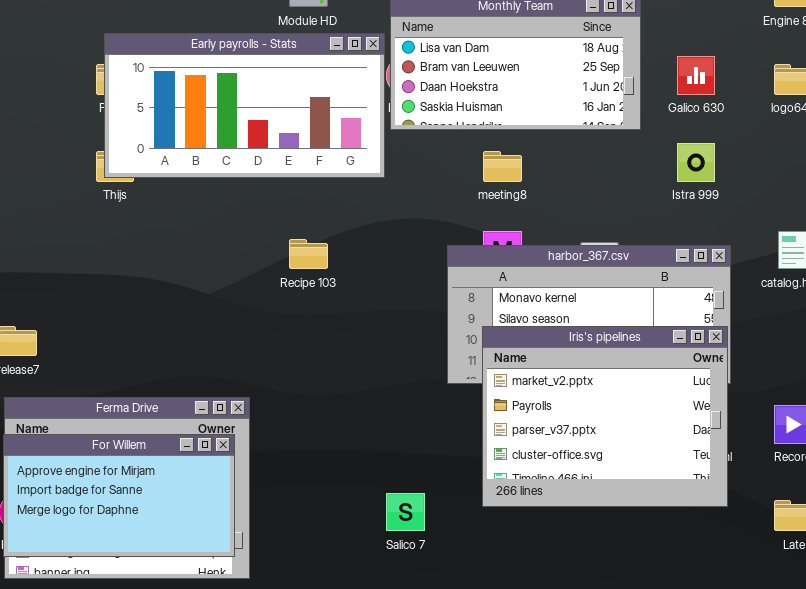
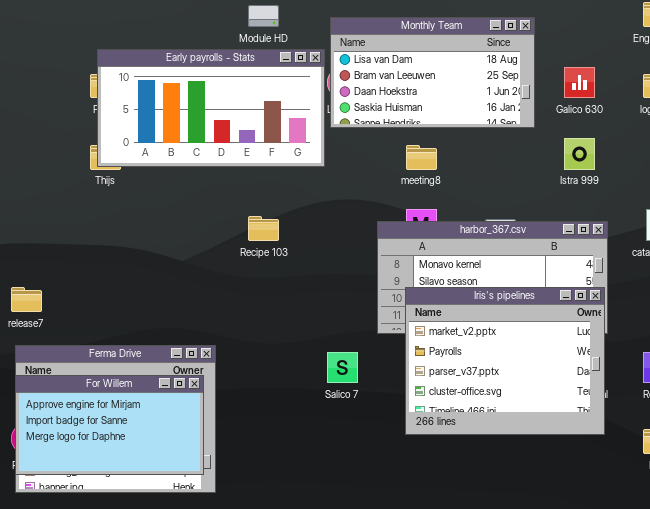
Salico 7: [386,493,425,531] -> [327,352,358,383], moved

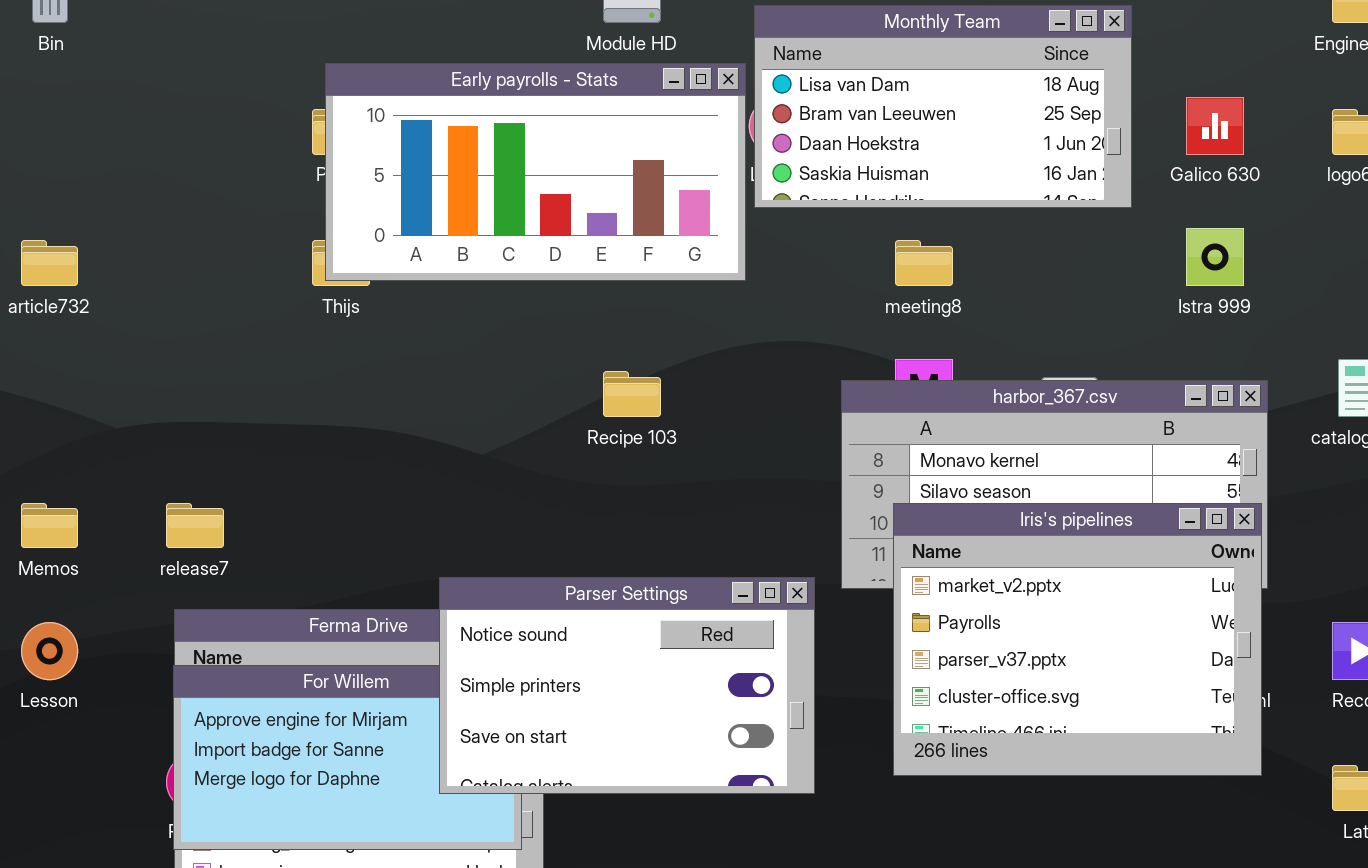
Parser Settings: none -> [439,577,815,794], opened

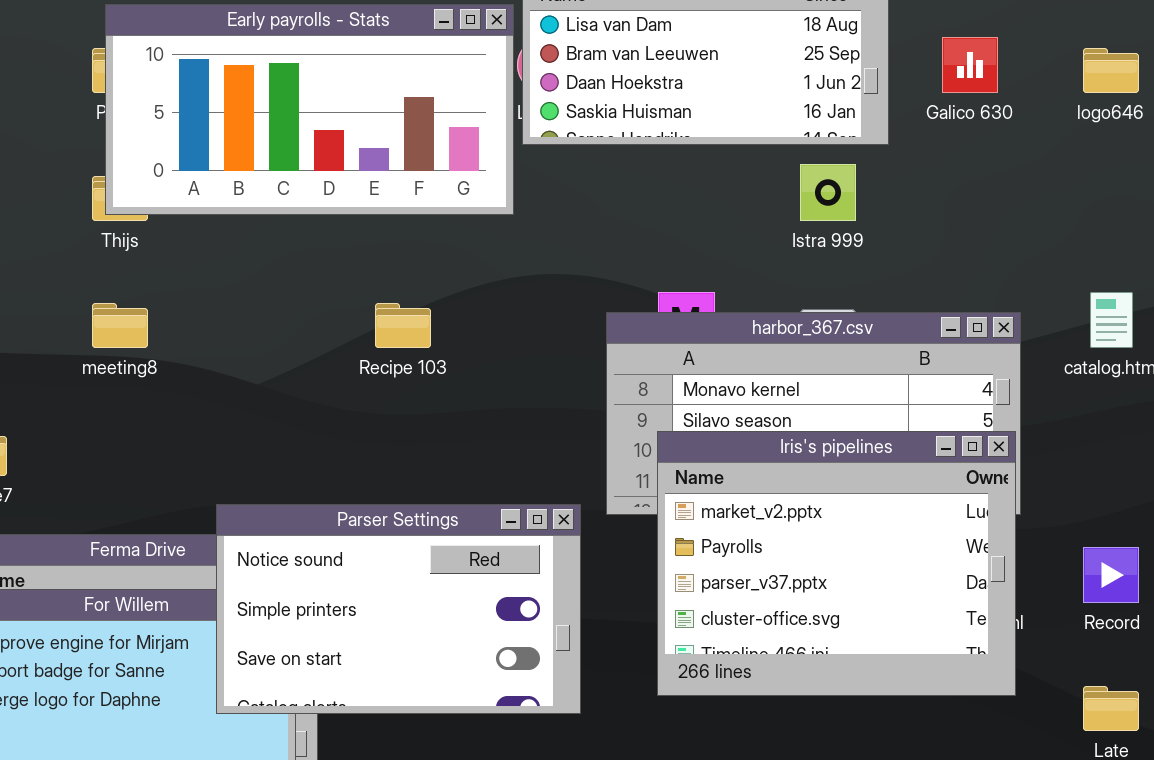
Istra 999: [1186,228,1244,286] -> [800,164,856,221], moved
meeting8: [895,240,953,286] -> [92,303,148,348], moved

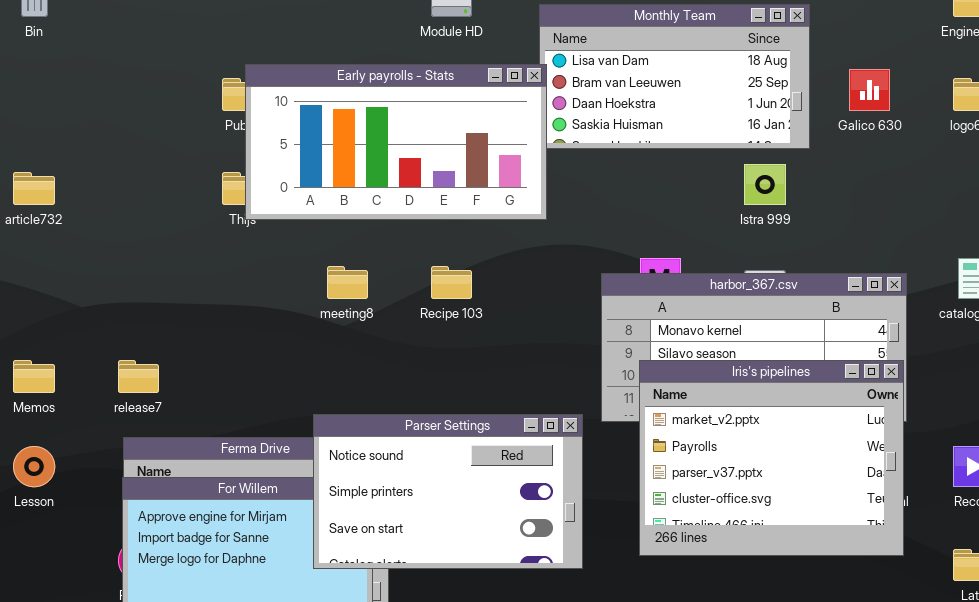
Early payrolls - Stats: [105,4,514,215] -> [245,64,547,220], moved
meeting8: [92,303,148,348] -> [327,266,368,299], moved

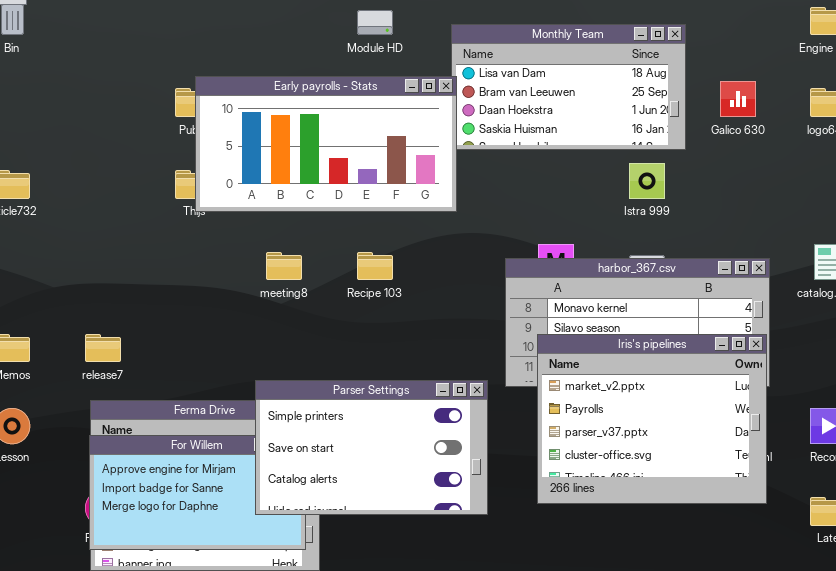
Parser Settings: [313,414,583,569] -> [255,380,488,515], scrolled down 1 row

